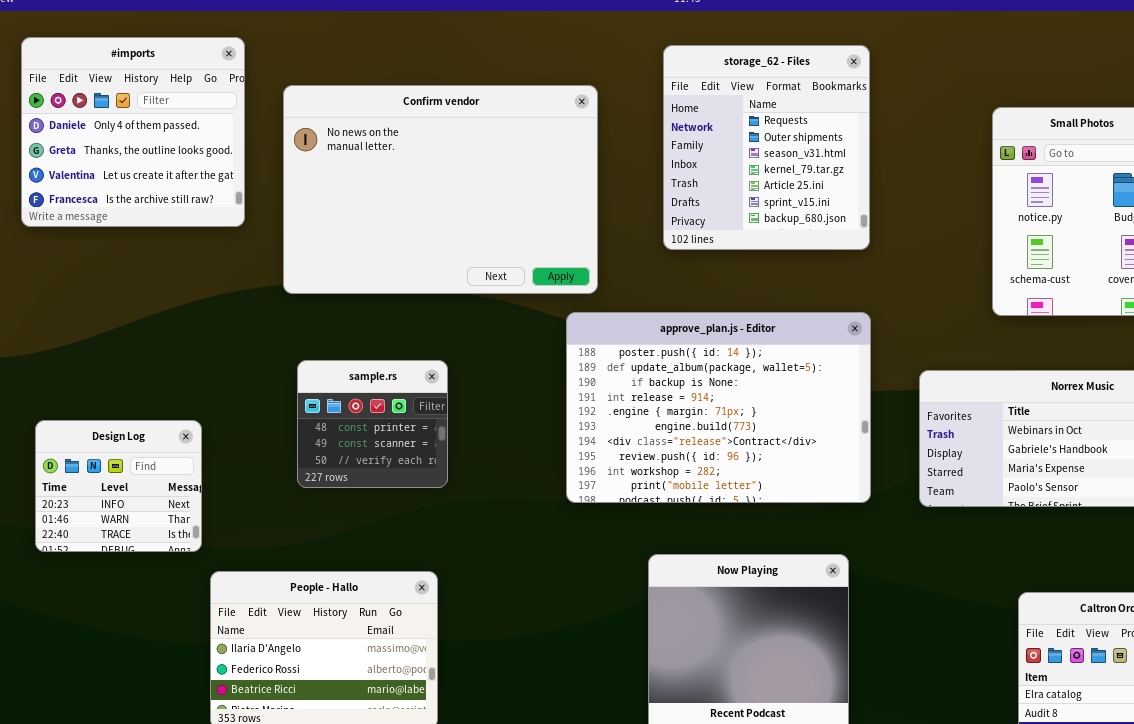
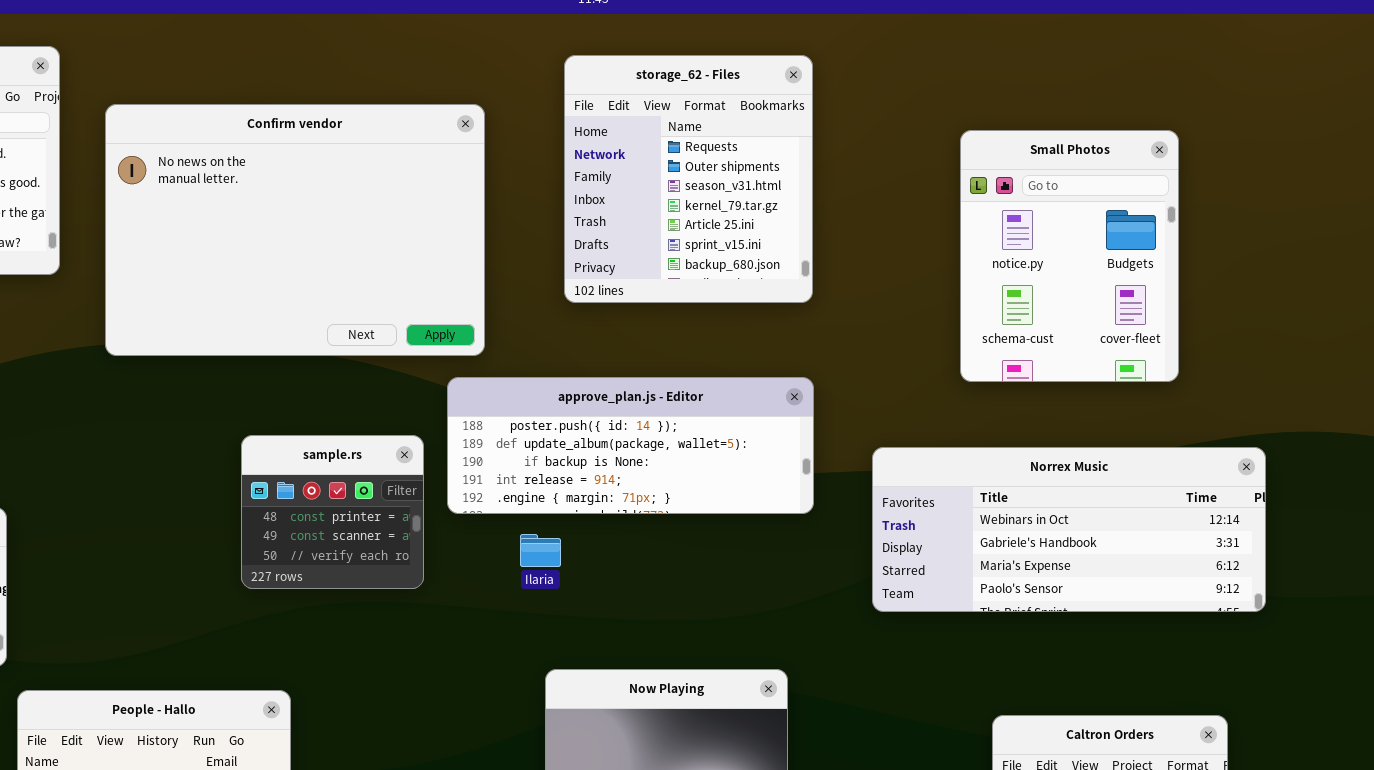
approve_plan.js - Editor: [566,312,871,503] -> [447,377,814,514], resized
sample.rs: [297,360,448,488] -> [241,435,424,589], moved

